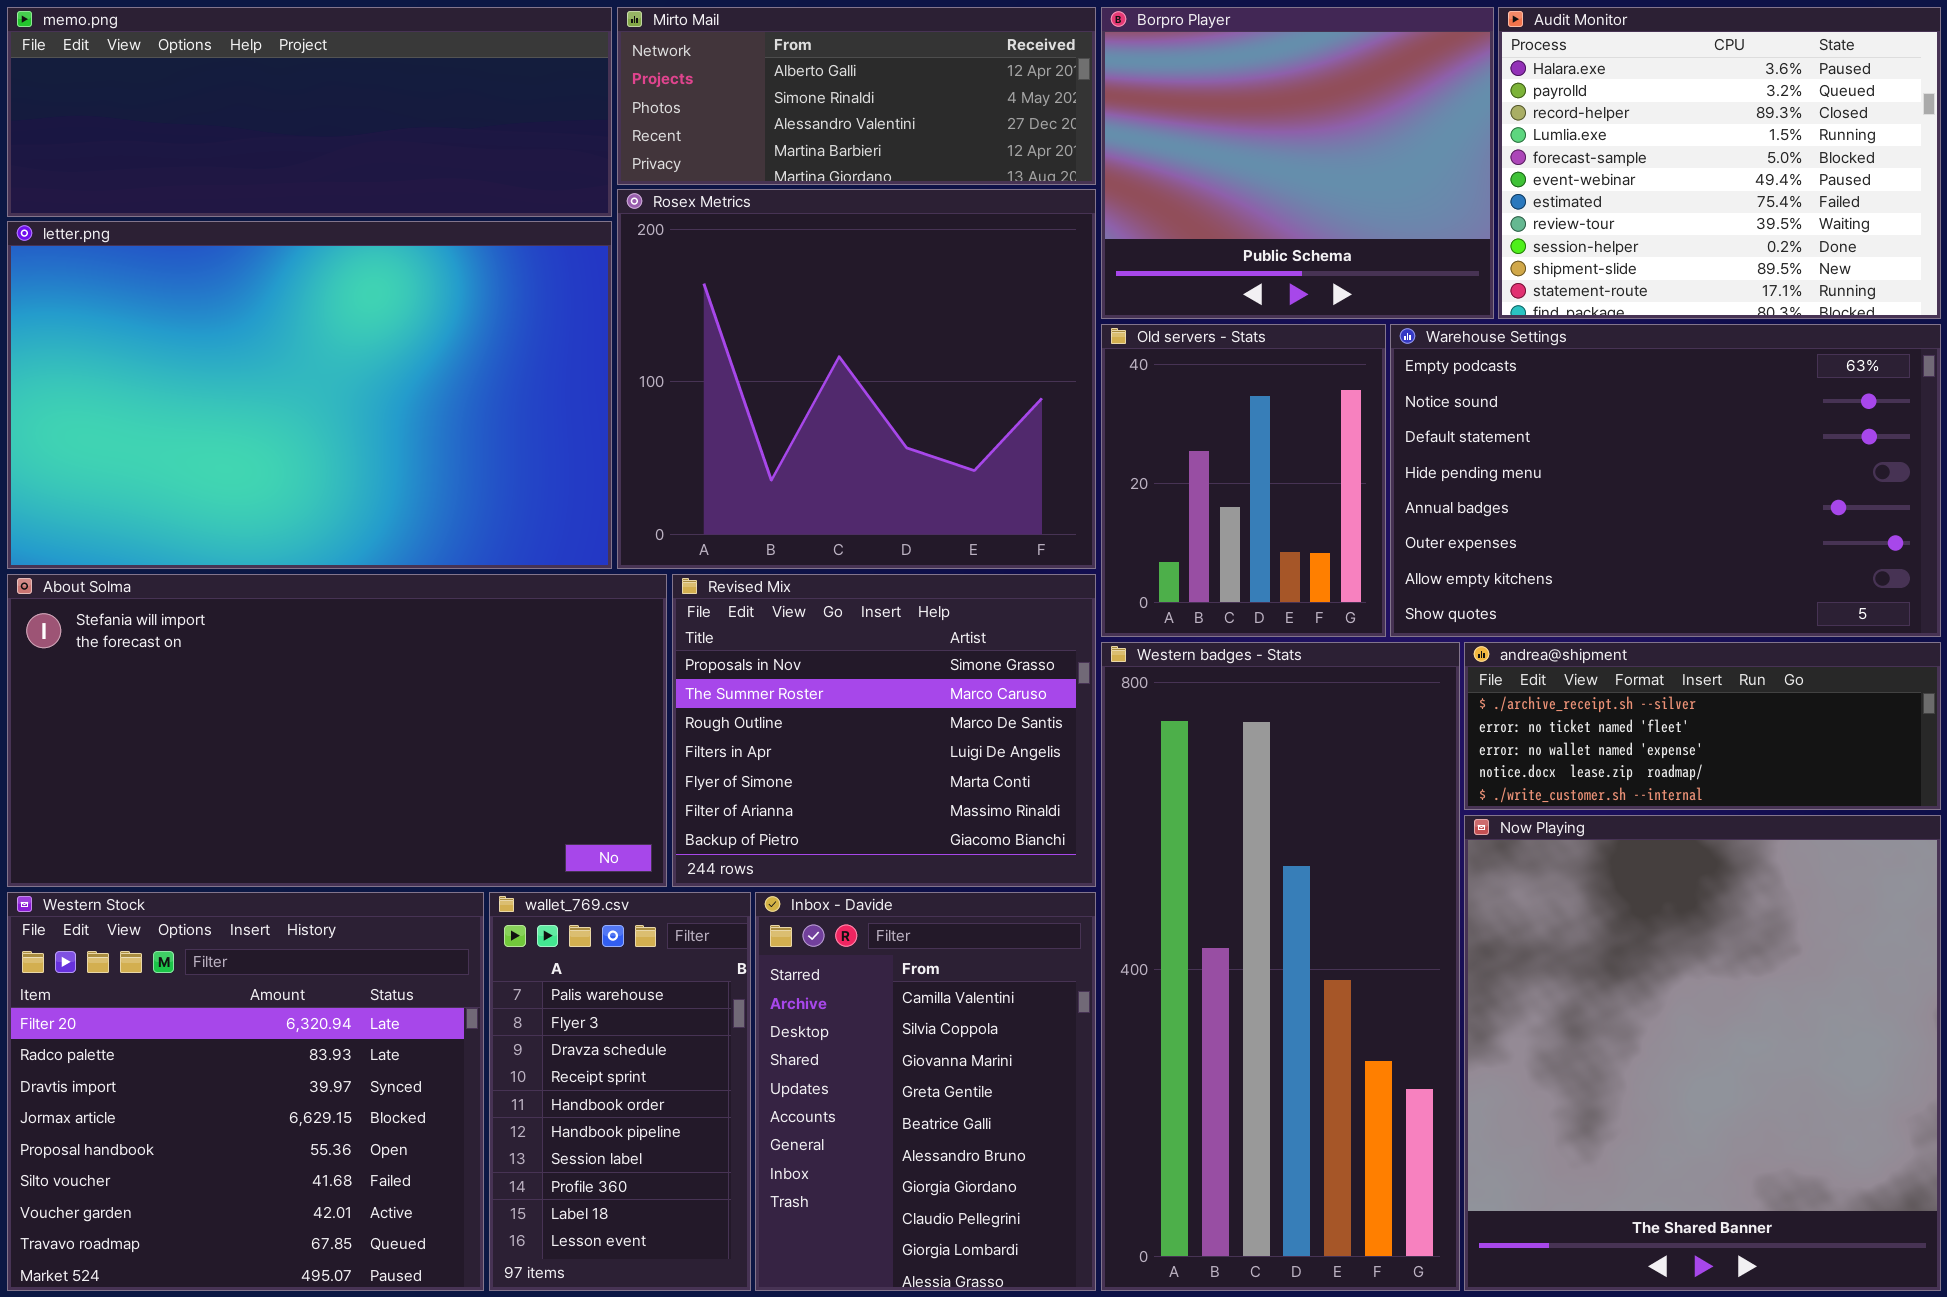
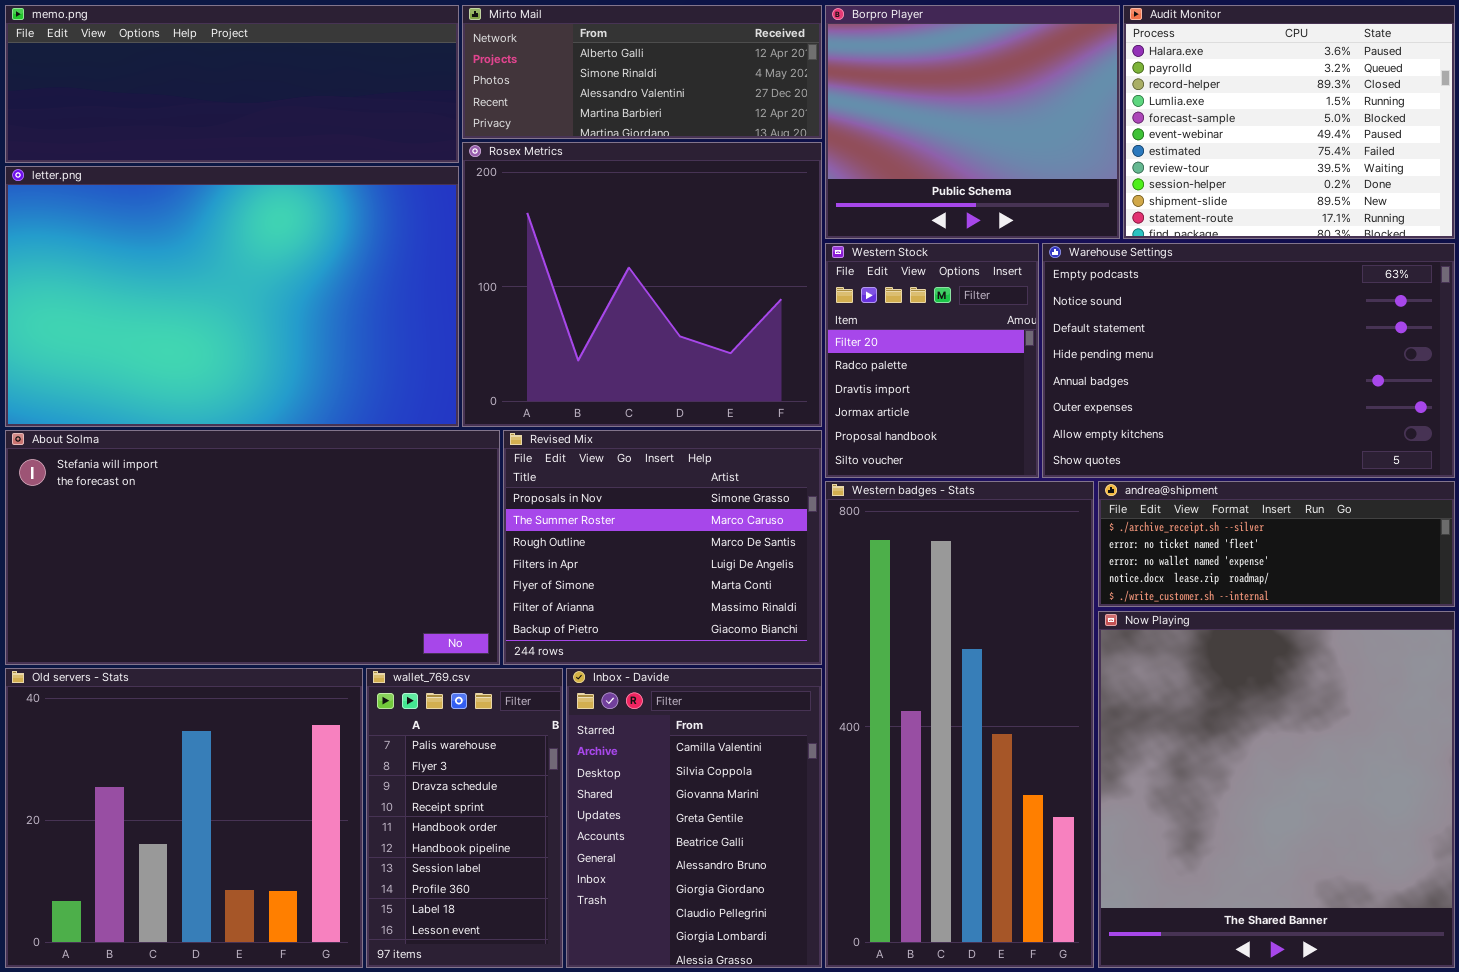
Old servers - Stats: [1101,324,1386,637] -> [5,668,363,968], moved, resized
Western Stock: [7,892,484,1291] -> [825,243,1039,478], moved, resized

